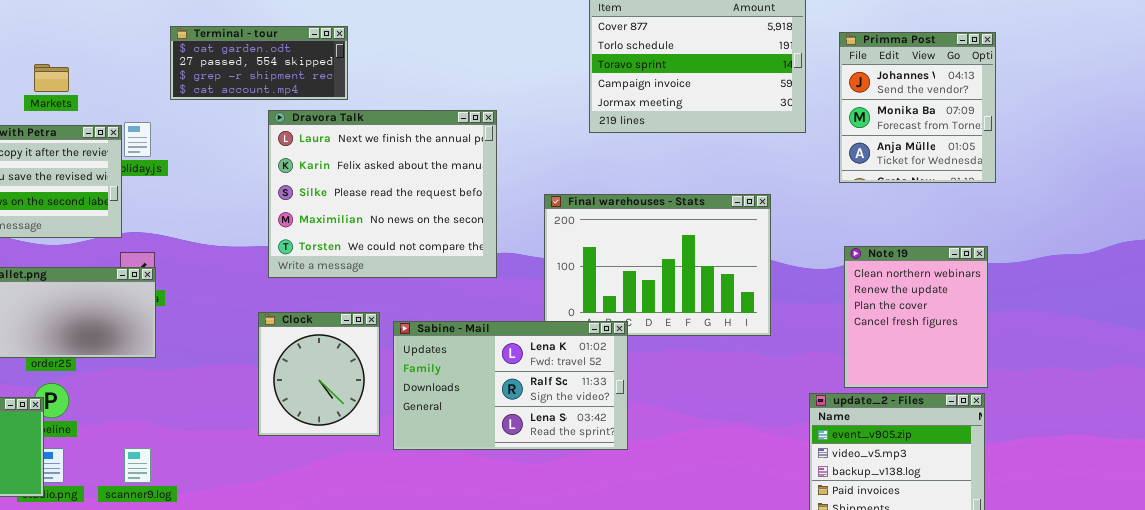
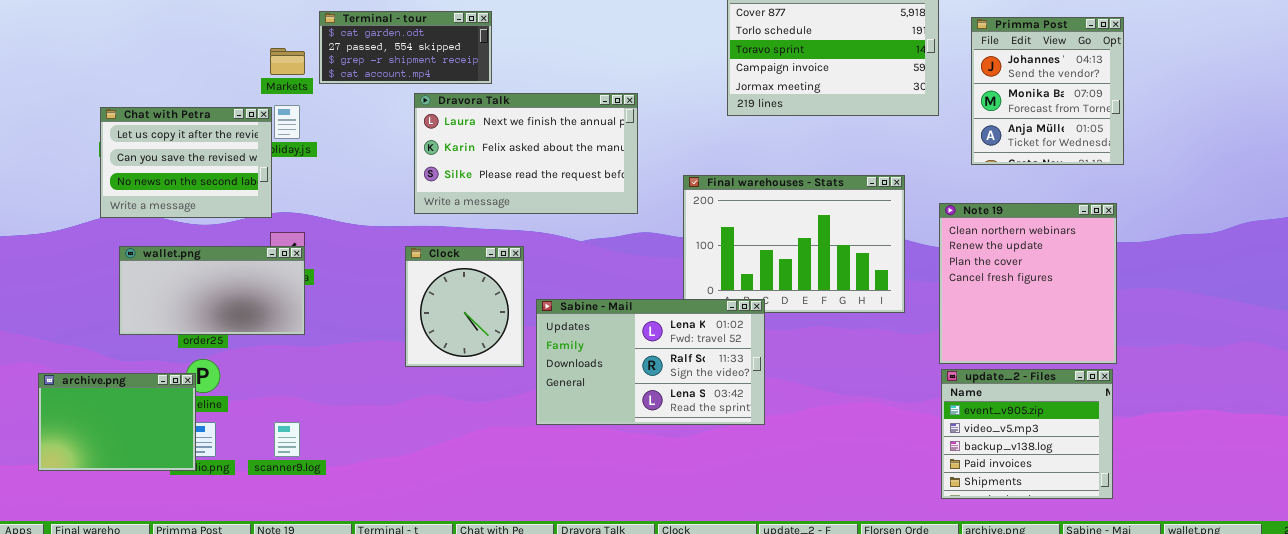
Markets: [34,64,69,92] -> [270,48,305,75], moved
Dravora Talk: [268,110,497,278] -> [414,93,638,214], resized
Note 19: [844,246,988,388] -> [939,203,1117,364], resized
Clock: [258,312,380,436] -> [405,246,524,367], moved

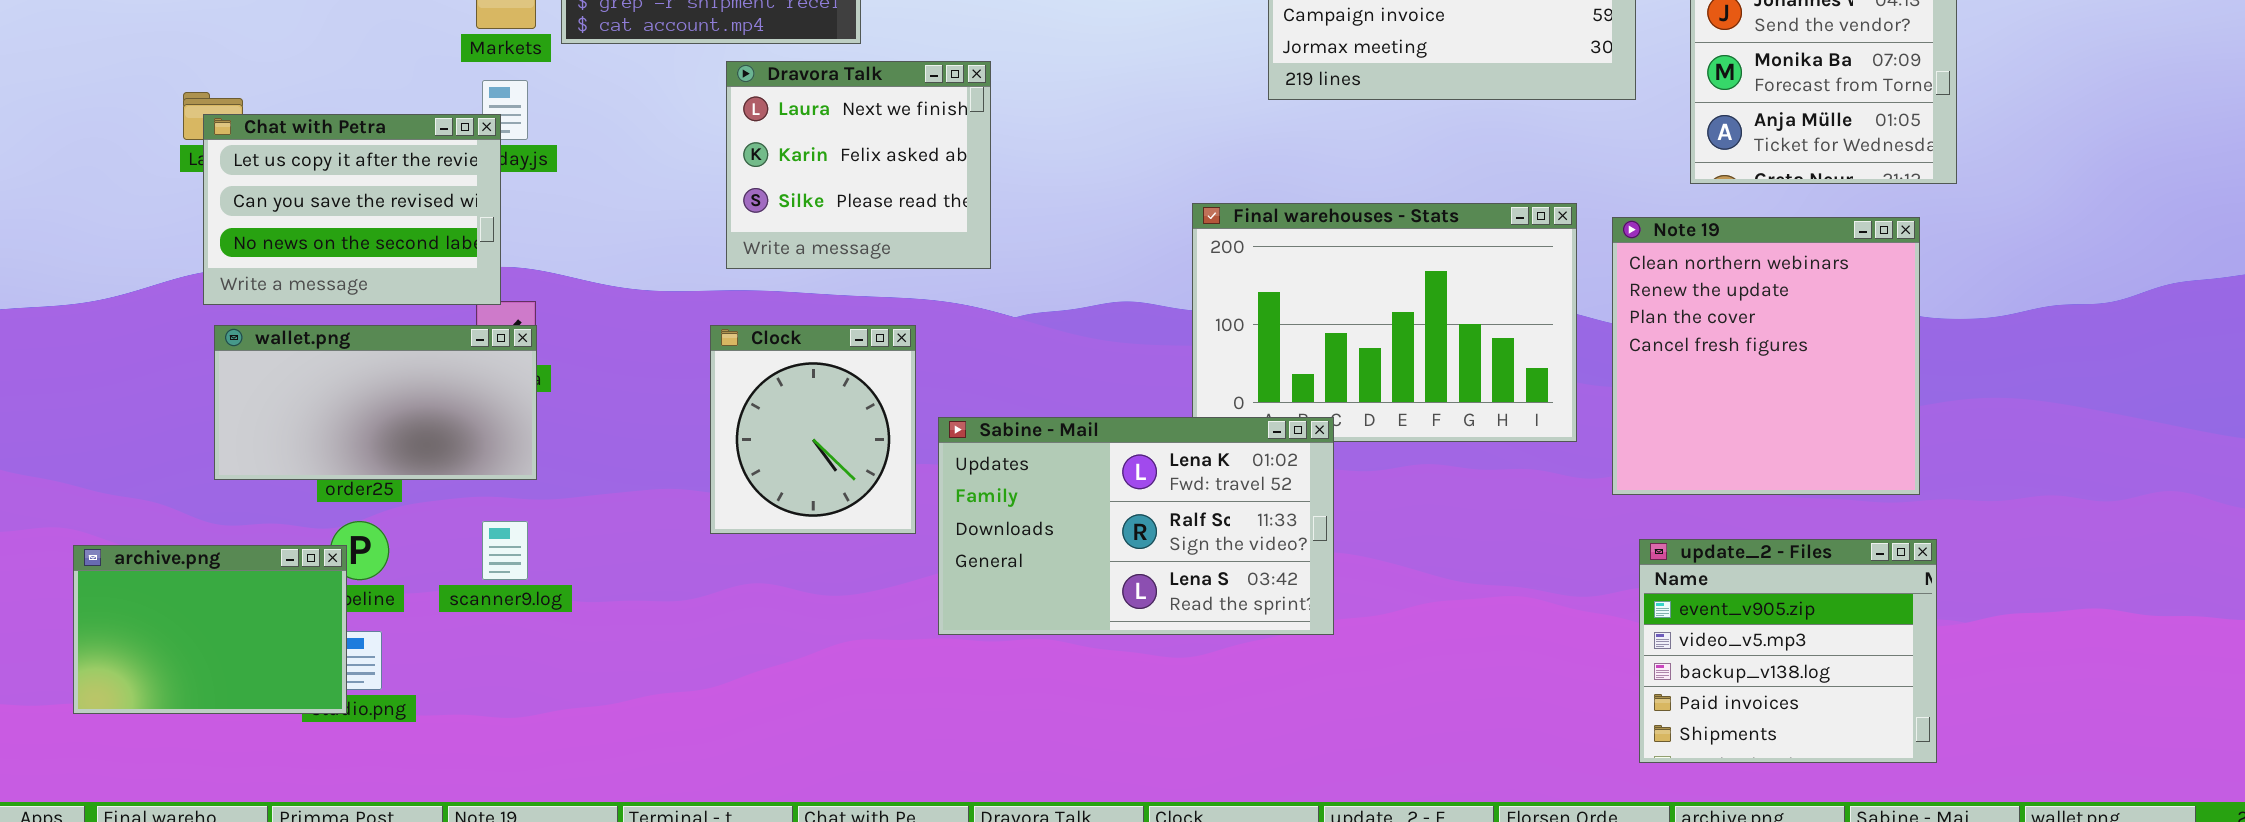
Dravora Talk: [414,93,638,214] -> [726,61,991,269], resized
Chat with Petra: [100,107,272,218] -> [203,114,501,305], moved
Note 19: [939,203,1117,364] -> [1612,217,1920,495], moved
scanner9.log: [274,422,300,457] -> [482,521,528,580], moved

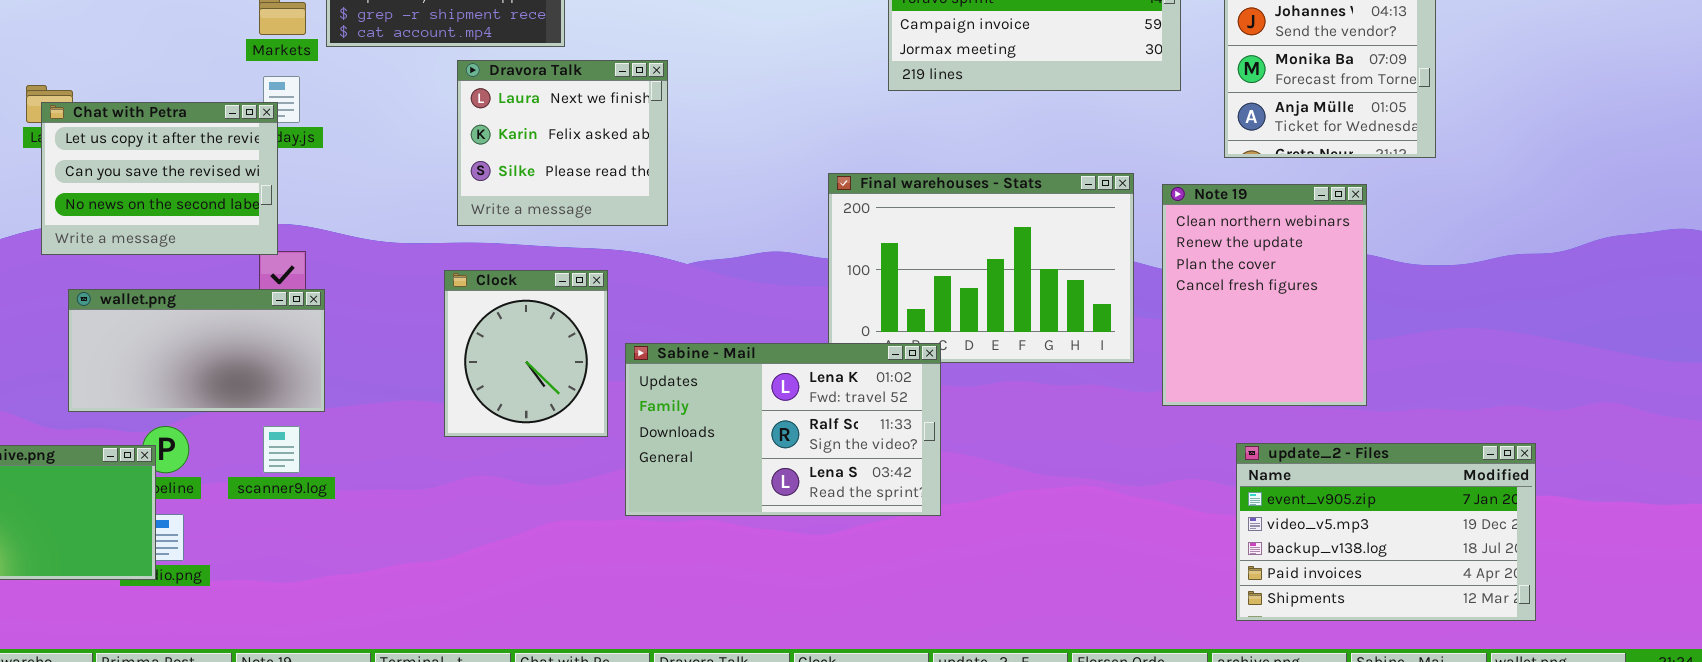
Note 19: [1612,217,1920,495] -> [1162,184,1367,406], resized
wallet.png: [214,325,537,480] -> [68,289,325,412], moved
update_2 - Files: [1639,539,1937,763] -> [1236,443,1536,621], moved, resized

